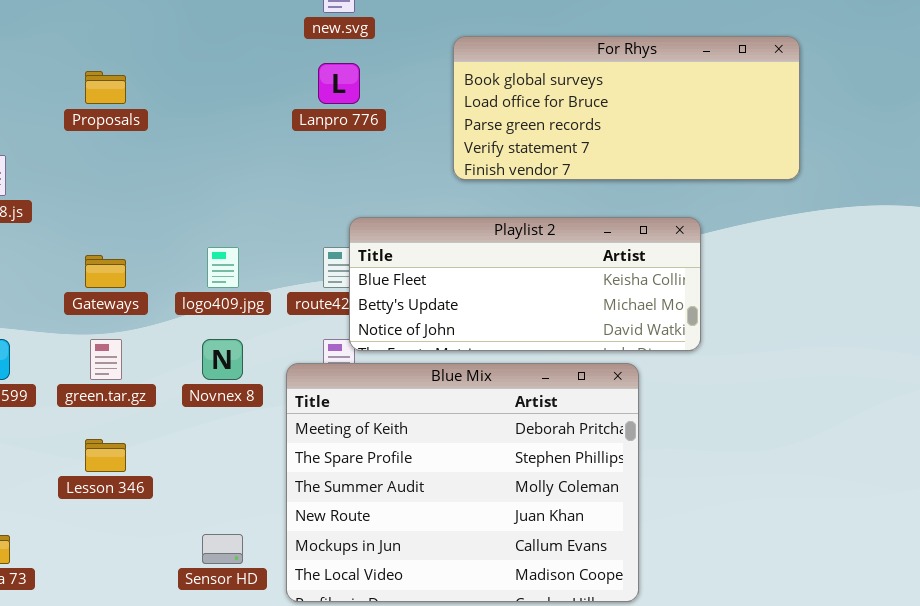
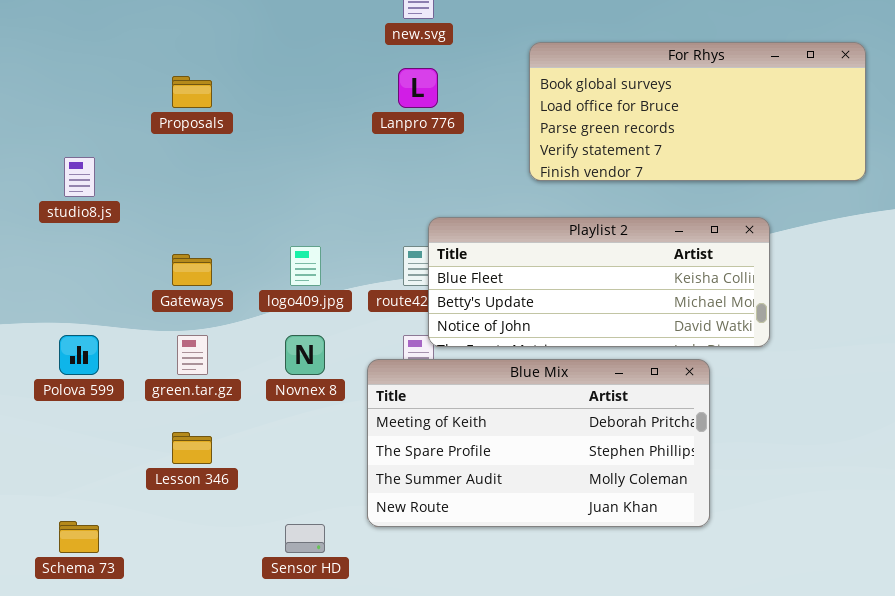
Blue Mix: [286,363,639,602] -> [367,359,710,527], resized

